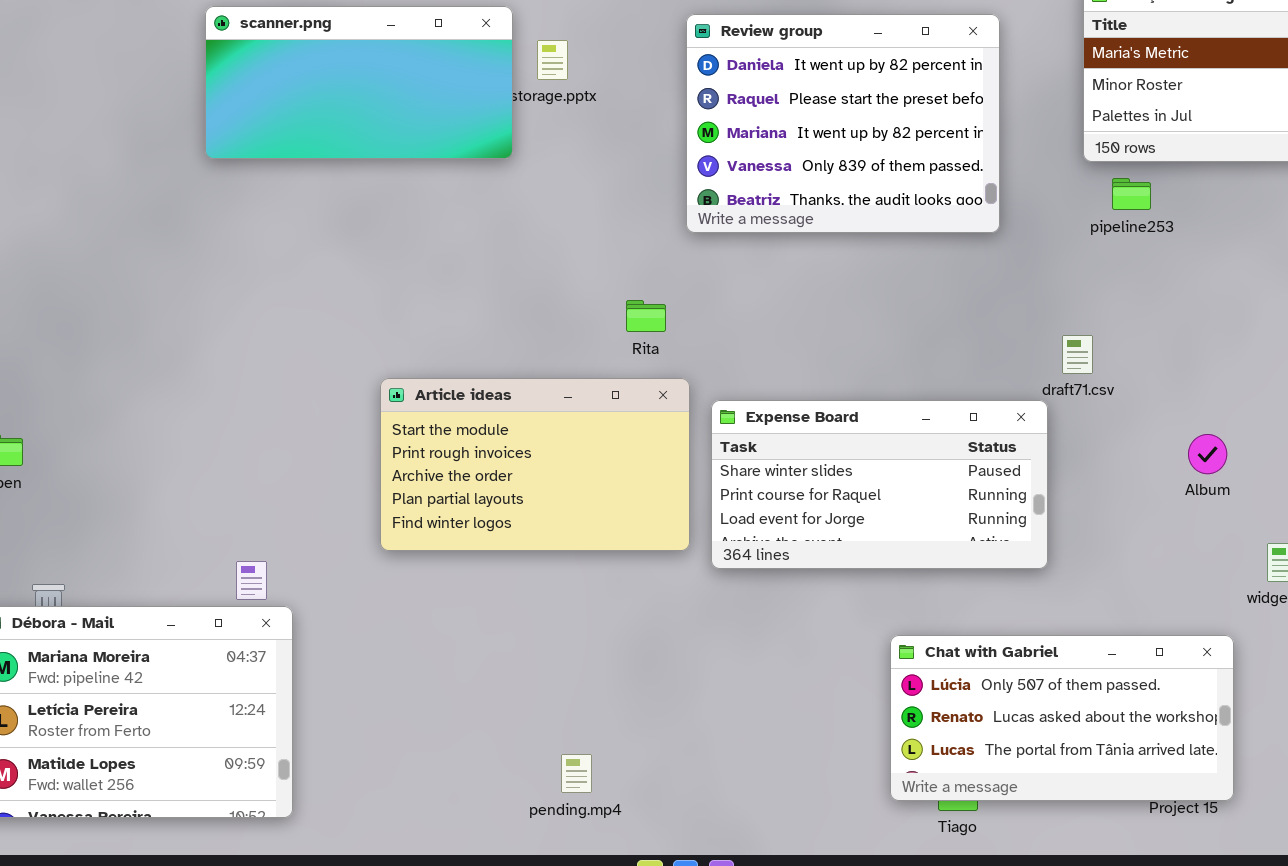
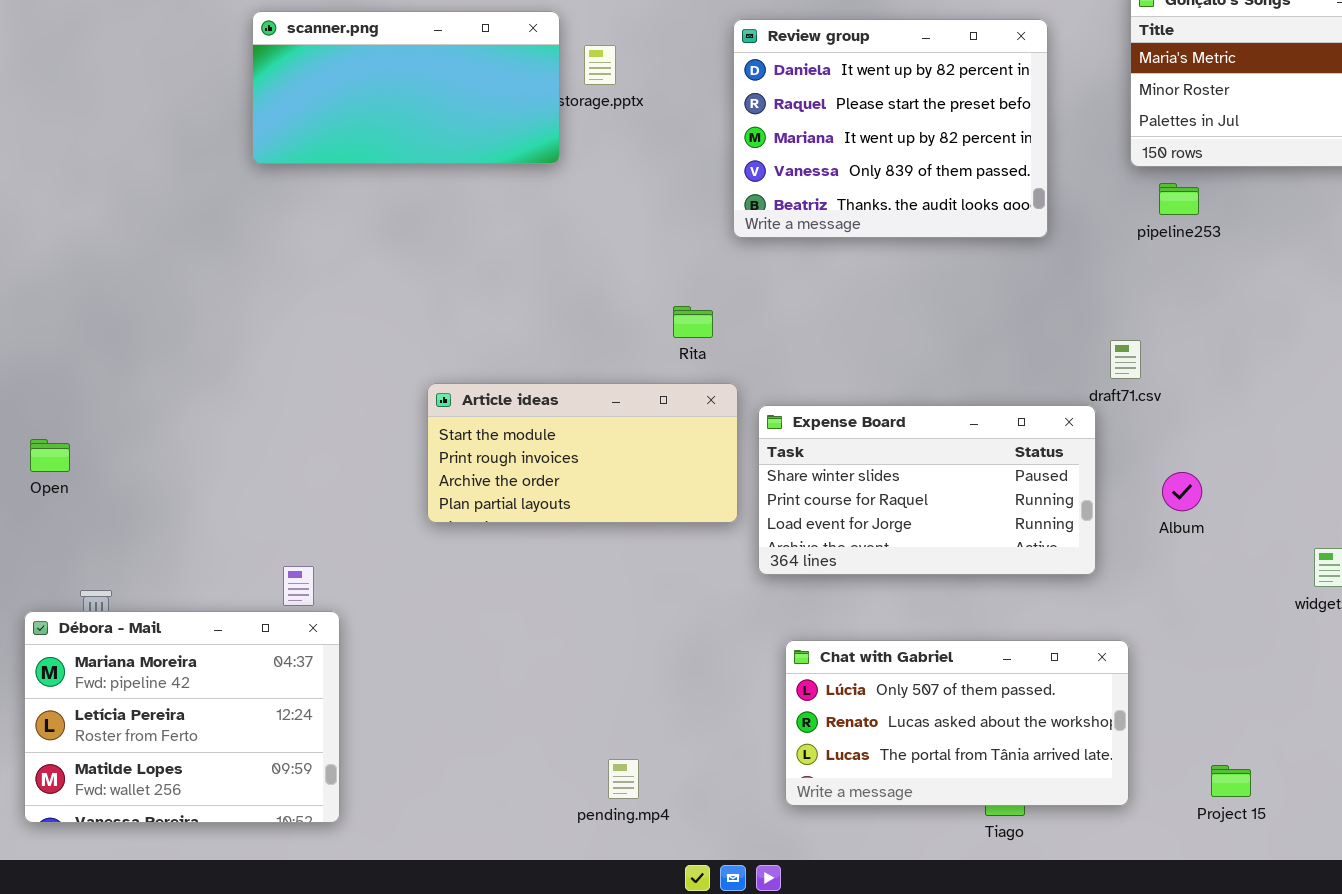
Article ideas: [380,378,690,551] -> [427,383,738,523], resized
Album: [1188,434,1227,474] -> [1162,472,1202,511], moved
Chat with Gabriel: [890,635,1234,801] -> [785,640,1129,806], moved

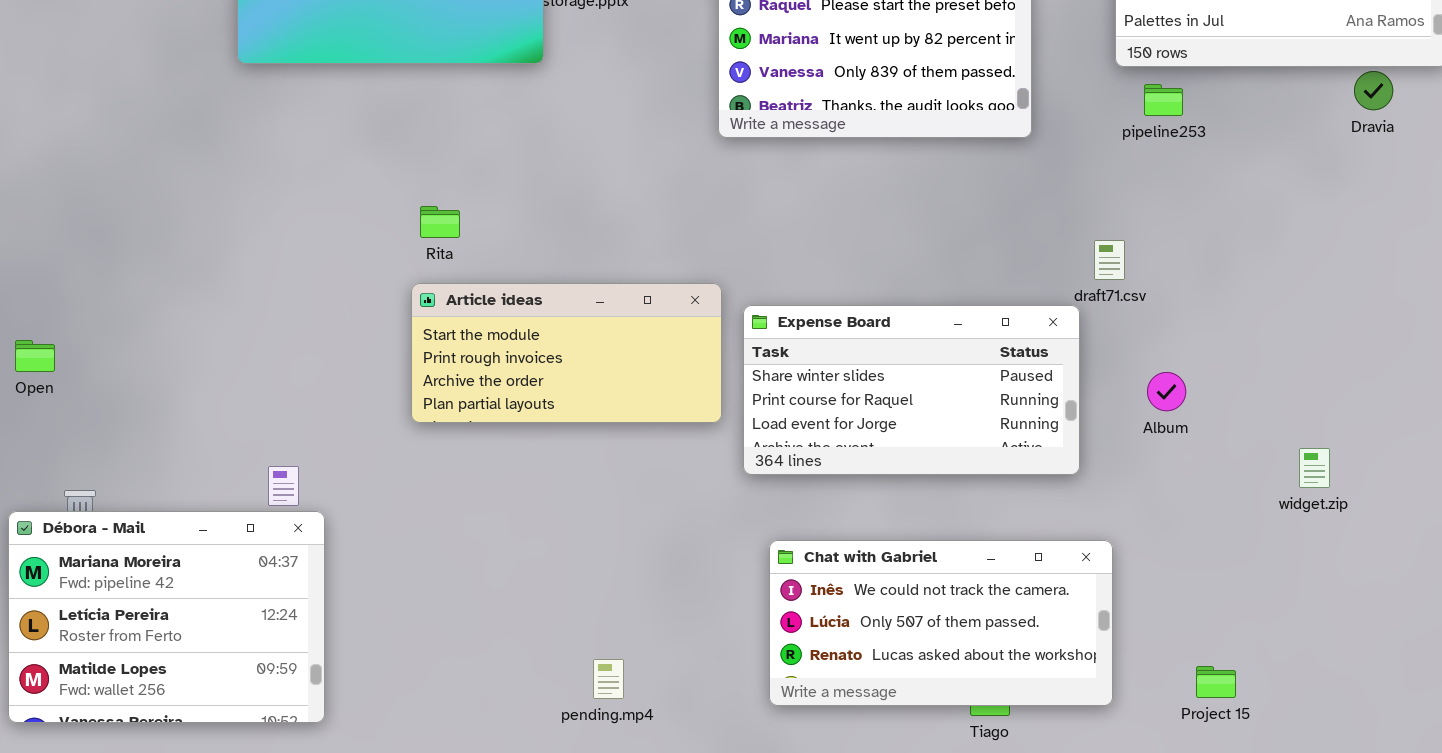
Rita: [673,306,713,338] -> [420,206,460,238], moved
Chat with Gabriel: [785,640,1129,806] -> [769,540,1113,706], scrolled up 1 row

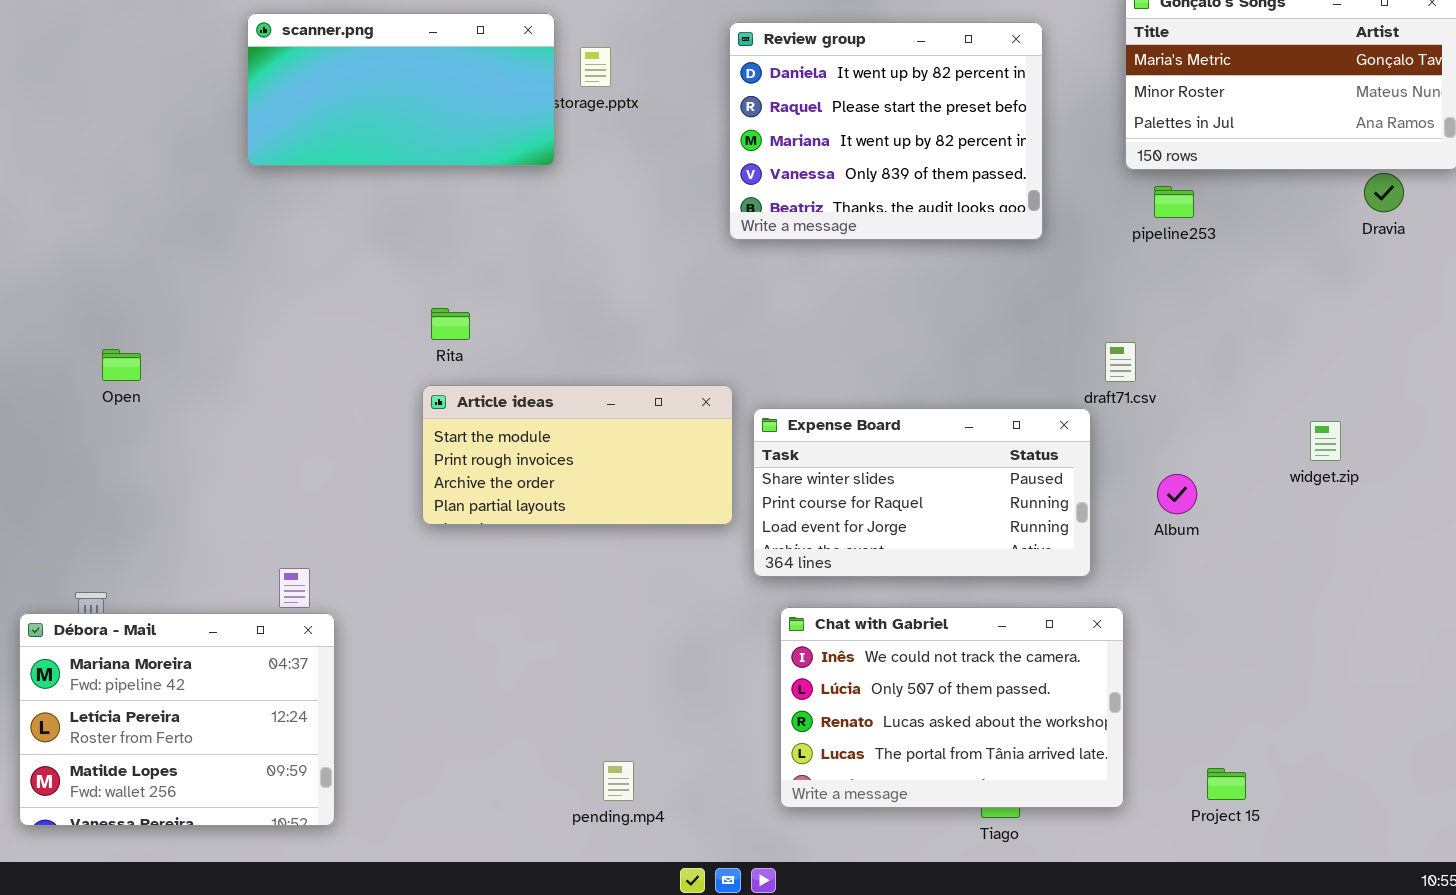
Open: [15,340,55,372] -> [102,349,141,381], moved
widget.zip: [1299,448,1330,488] -> [1310,421,1341,461], moved
Chat with Gabriel: [769,540,1113,706] -> [780,607,1124,808], resized

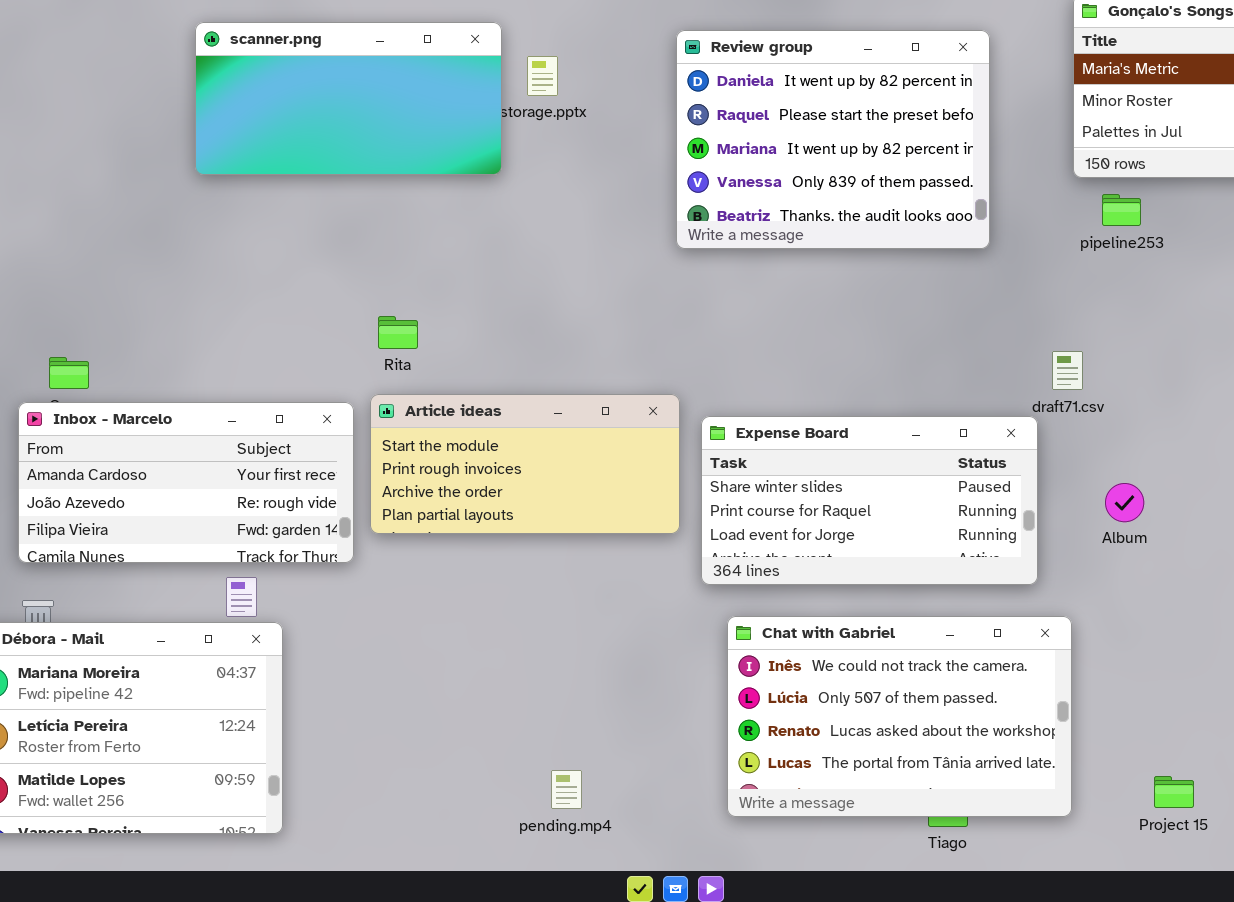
Inbox - Marcelo: none -> [18,402,354,563], opened

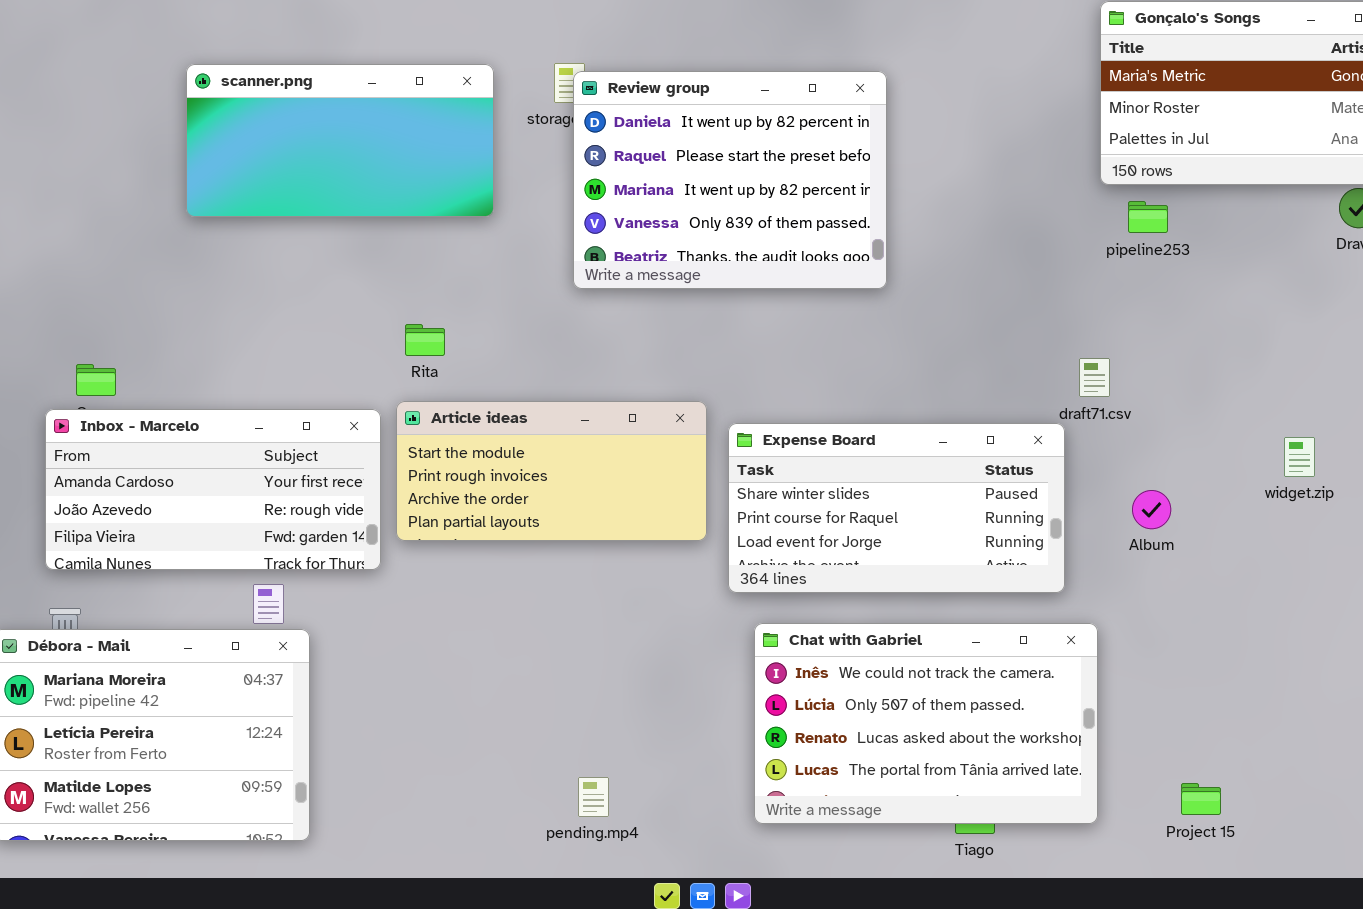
scanner.png: [195,22,502,175] -> [186,64,494,217], moved
Review group: [676,30,990,249] -> [573,71,887,289], moved

